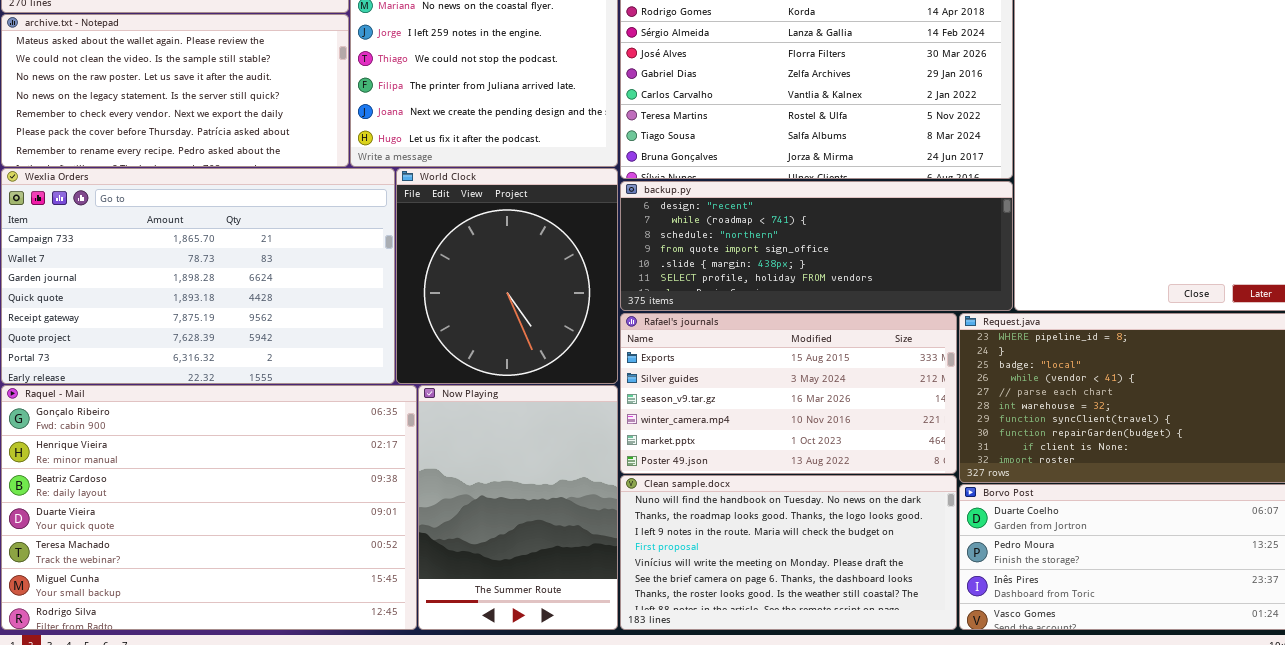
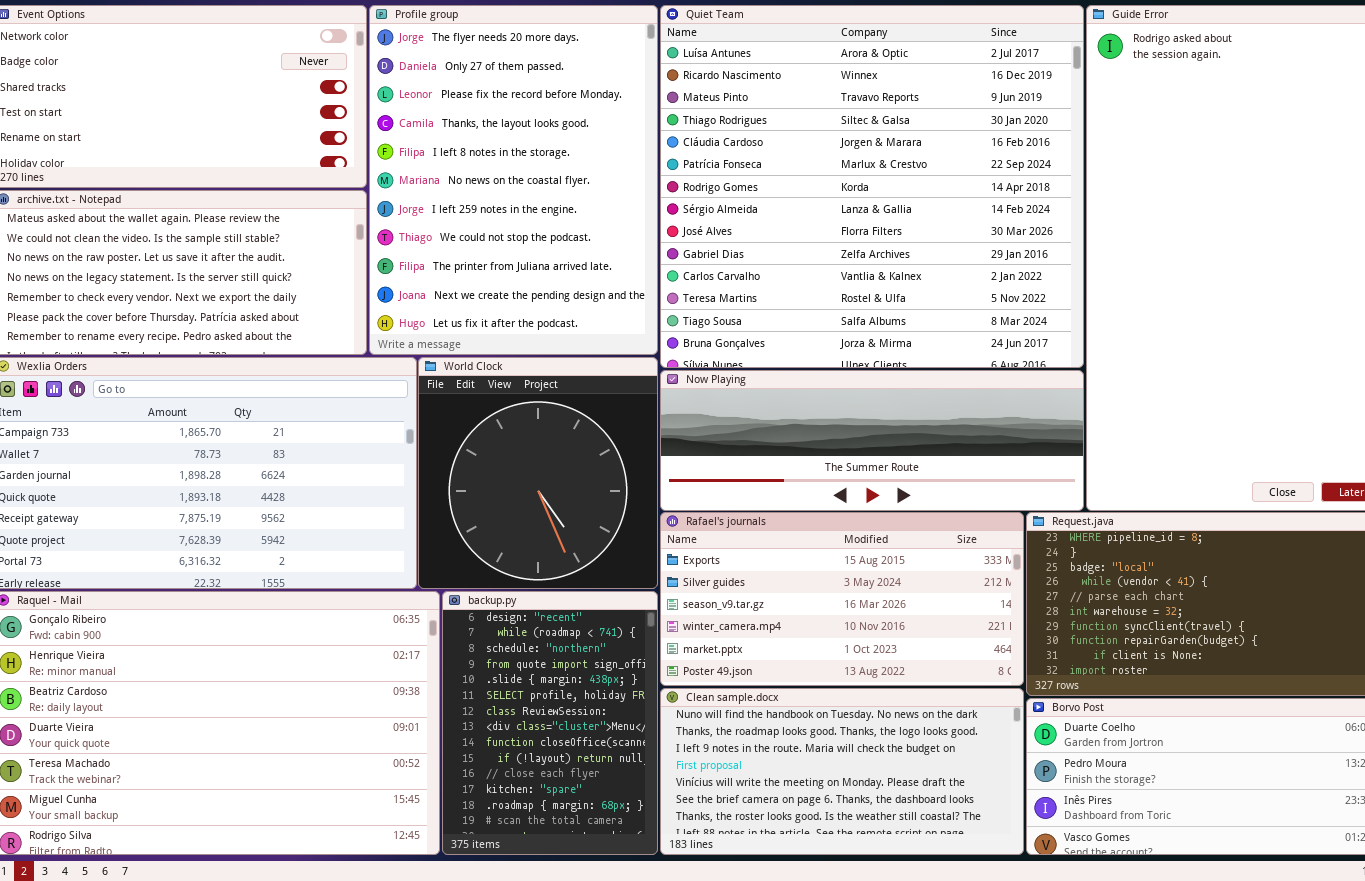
backup.py: [620,181,1013,311] -> [442,591,658,855], moved, resized
Now Playing: [418,385,618,630] -> [660,370,1084,511], moved, resized

